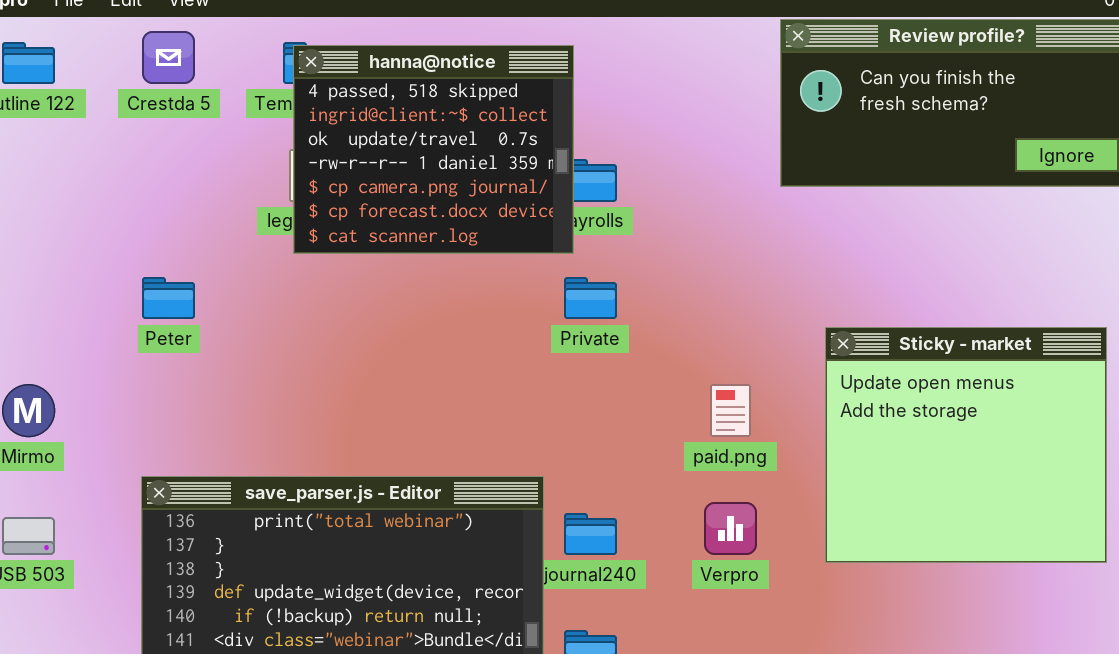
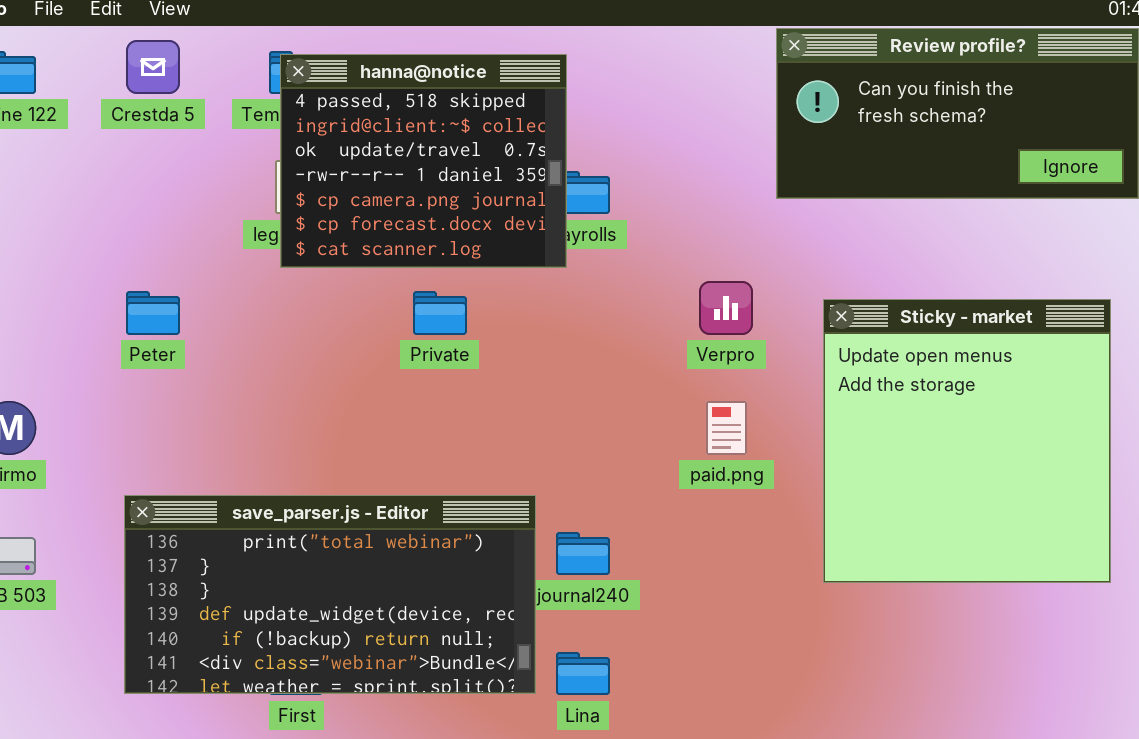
Private: [564,277,617,319] -> [413,291,467,335], moved
Sticky - market: [825,327,1107,563] -> [823,299,1111,583], resized
Verpro: [704,502,757,555] -> [699,281,753,335], moved

